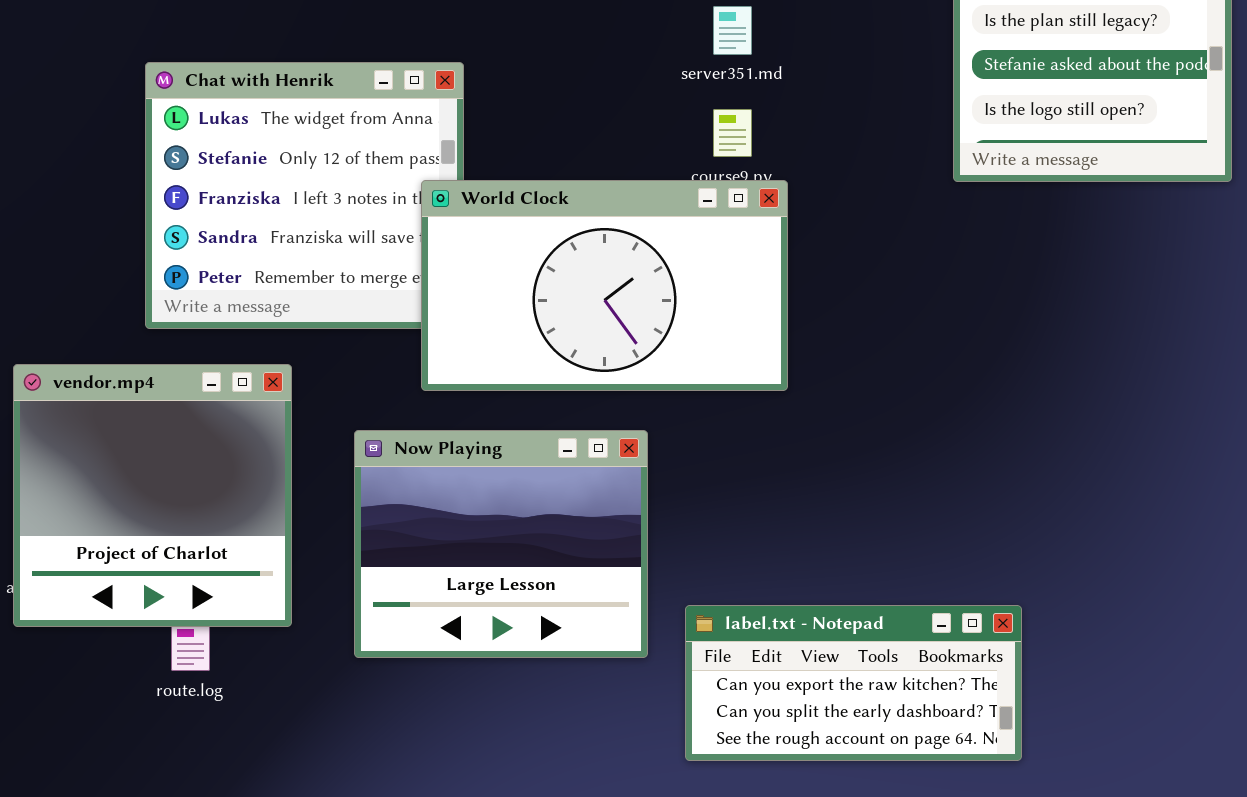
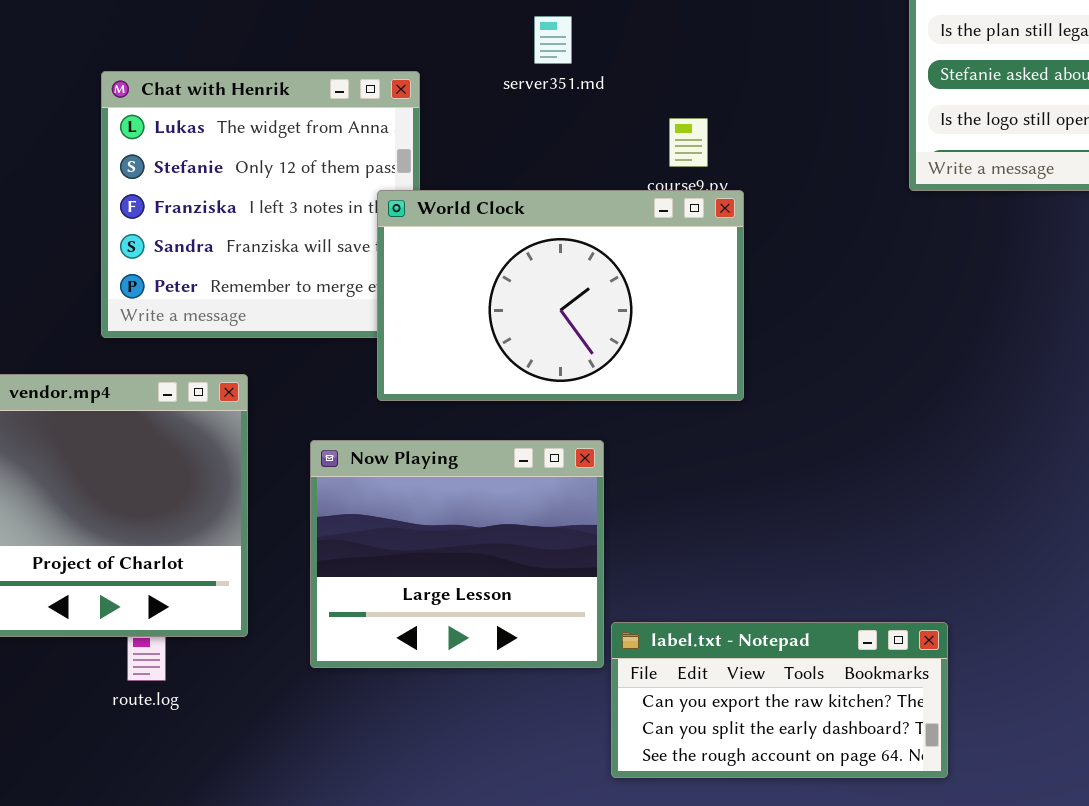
server351.md: [713,6,752,55] -> [534,16,572,64], moved
label.txt - Notepad: [685,605,1022,761] -> [611,622,948,778], moved

